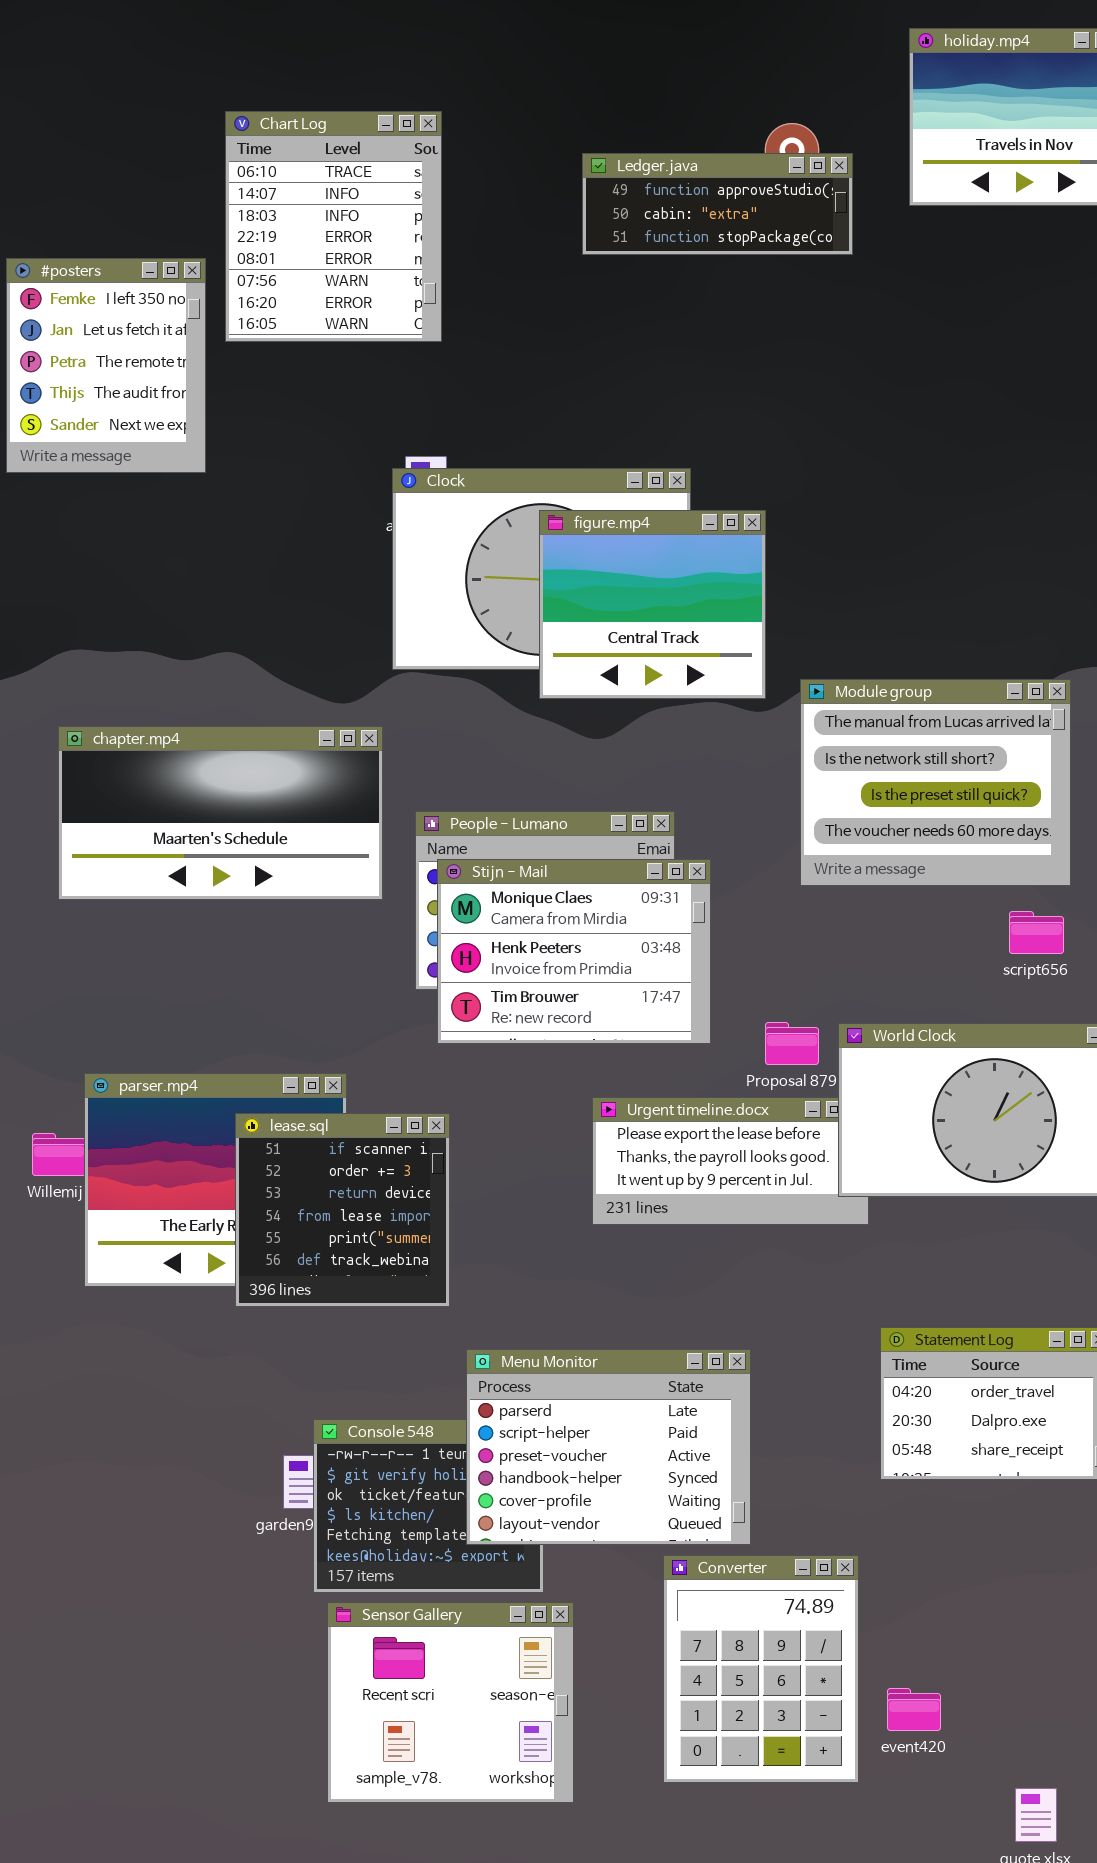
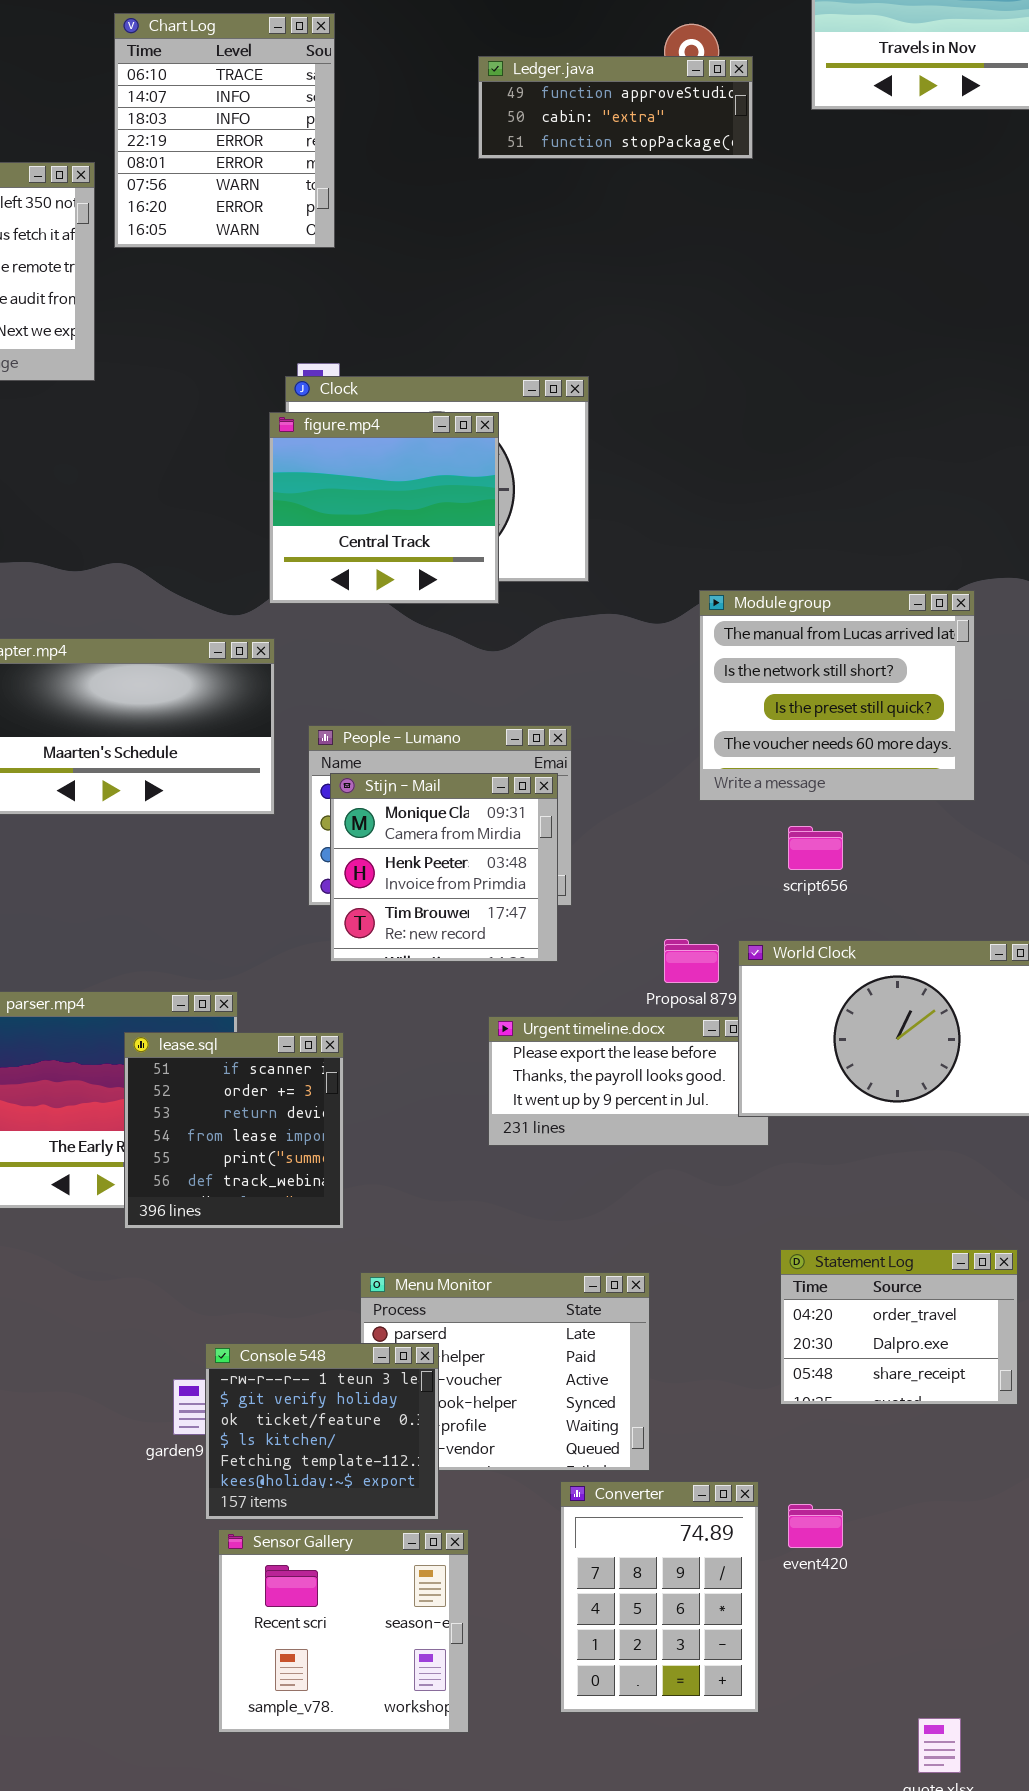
figure.mp4: [539,510,766,699] -> [269,412,499,604], moved
Stijn - Mail: [437,859,711,1044] -> [330,773,558,962], resized
script656: [1009,911,1064,954] -> [788,826,843,870], moved
Console 548: [313,1419,544,1593] -> [205,1343,439,1520], raised
event420: [887,1688,941,1731] -> [788,1504,843,1548], moved

